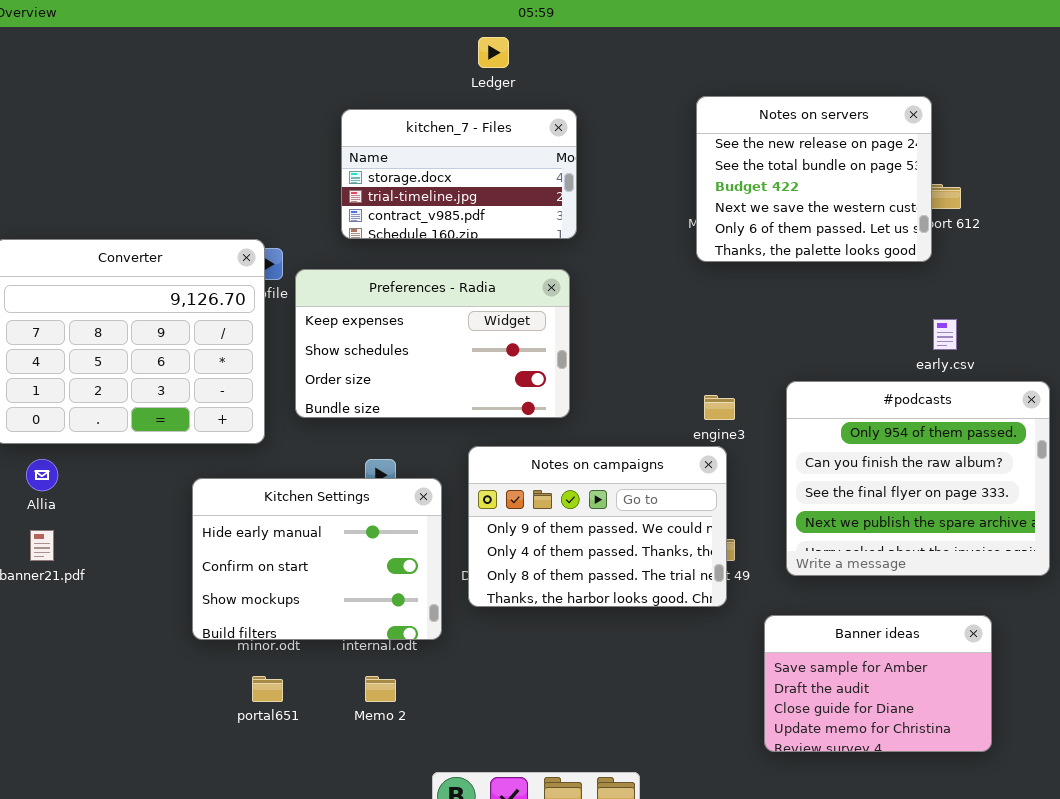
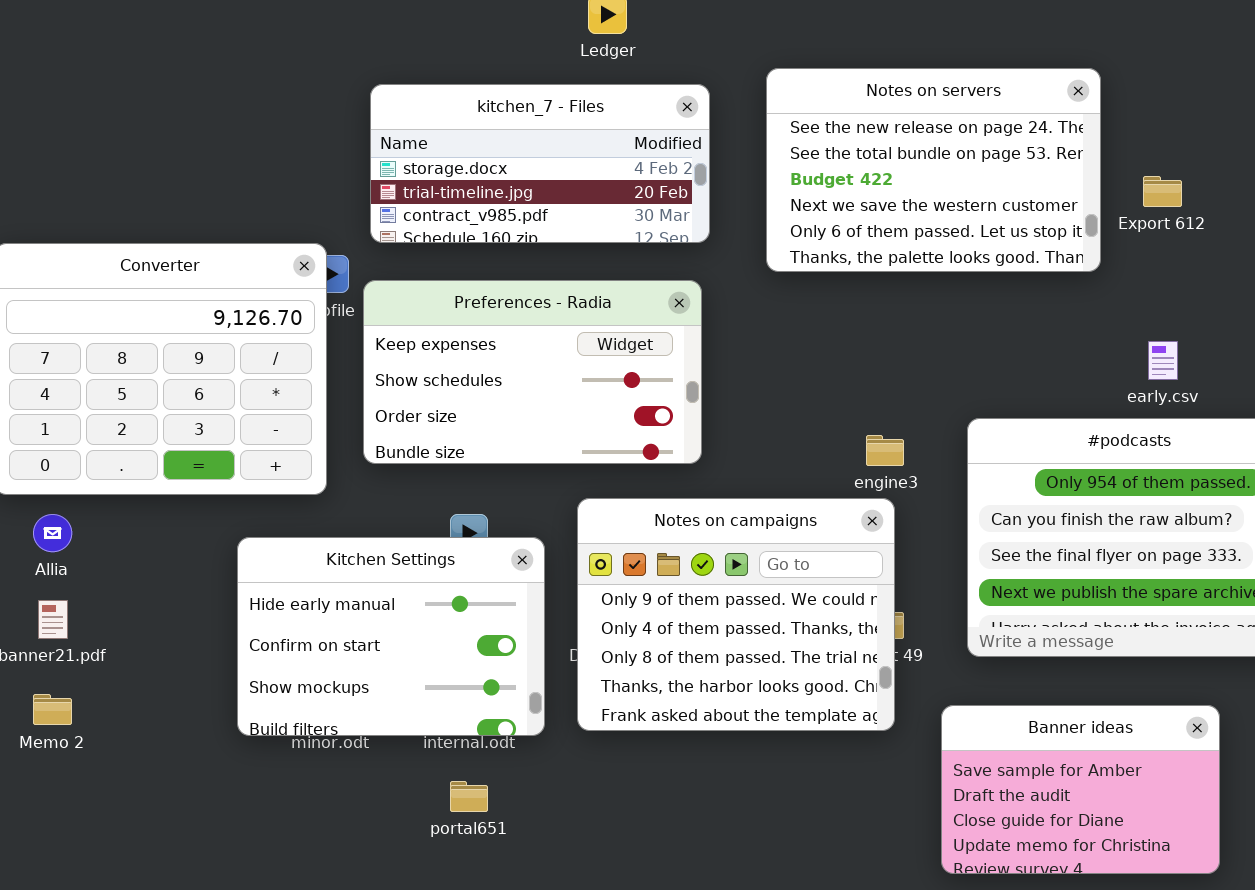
Notes on servers: [696,96,932,262] -> [766,68,1101,272], moved, resized
kitchen_7 - Files: [341,109,577,239] -> [370,84,710,243], resized
Notes on campaigns: [468,446,727,607] -> [577,498,895,731], resized
portal651: [252,676,283,702] -> [450,781,488,812], moved
Memo 2: [365,676,396,702] -> [33,694,72,725], moved

